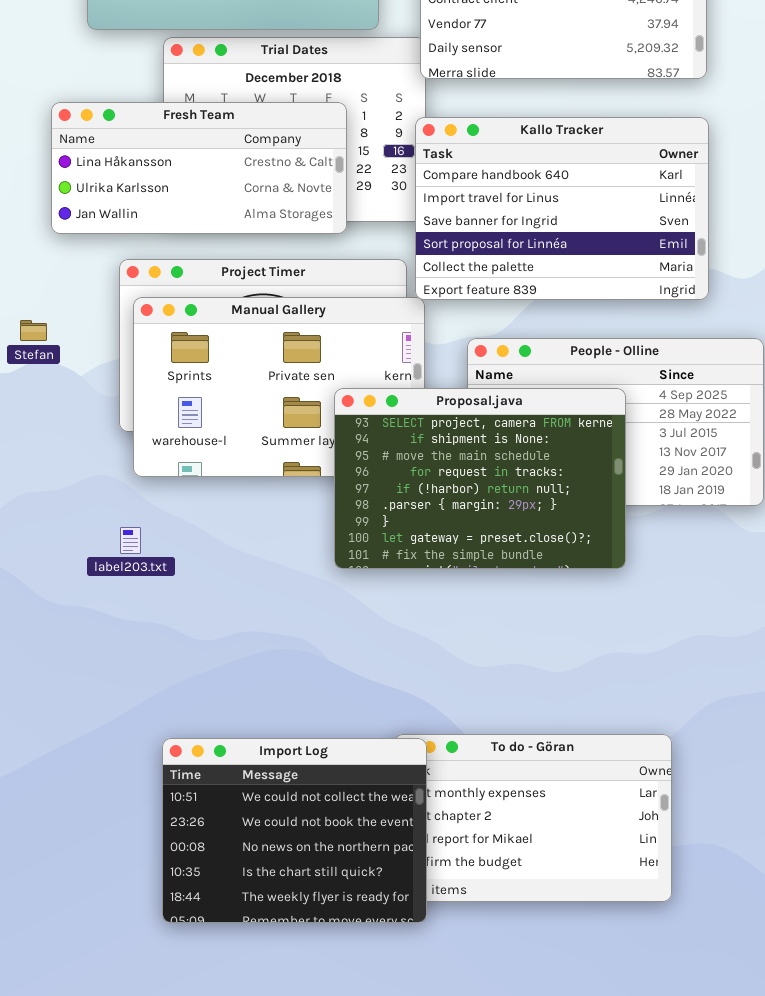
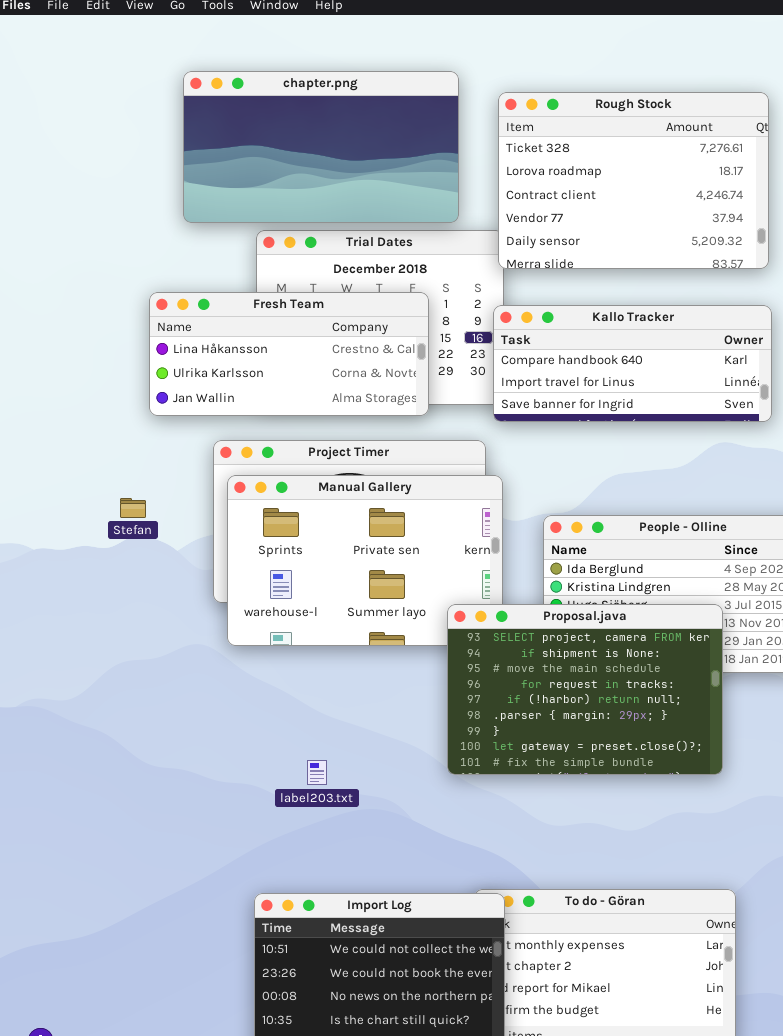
Kallo Tracker: [415,117,709,300] -> [493,305,772,422], resized
Proposal.java: [334,388,626,569] -> [447,604,723,775], moved
label203.txt: [120,527,141,554] -> [307,760,327,785], moved

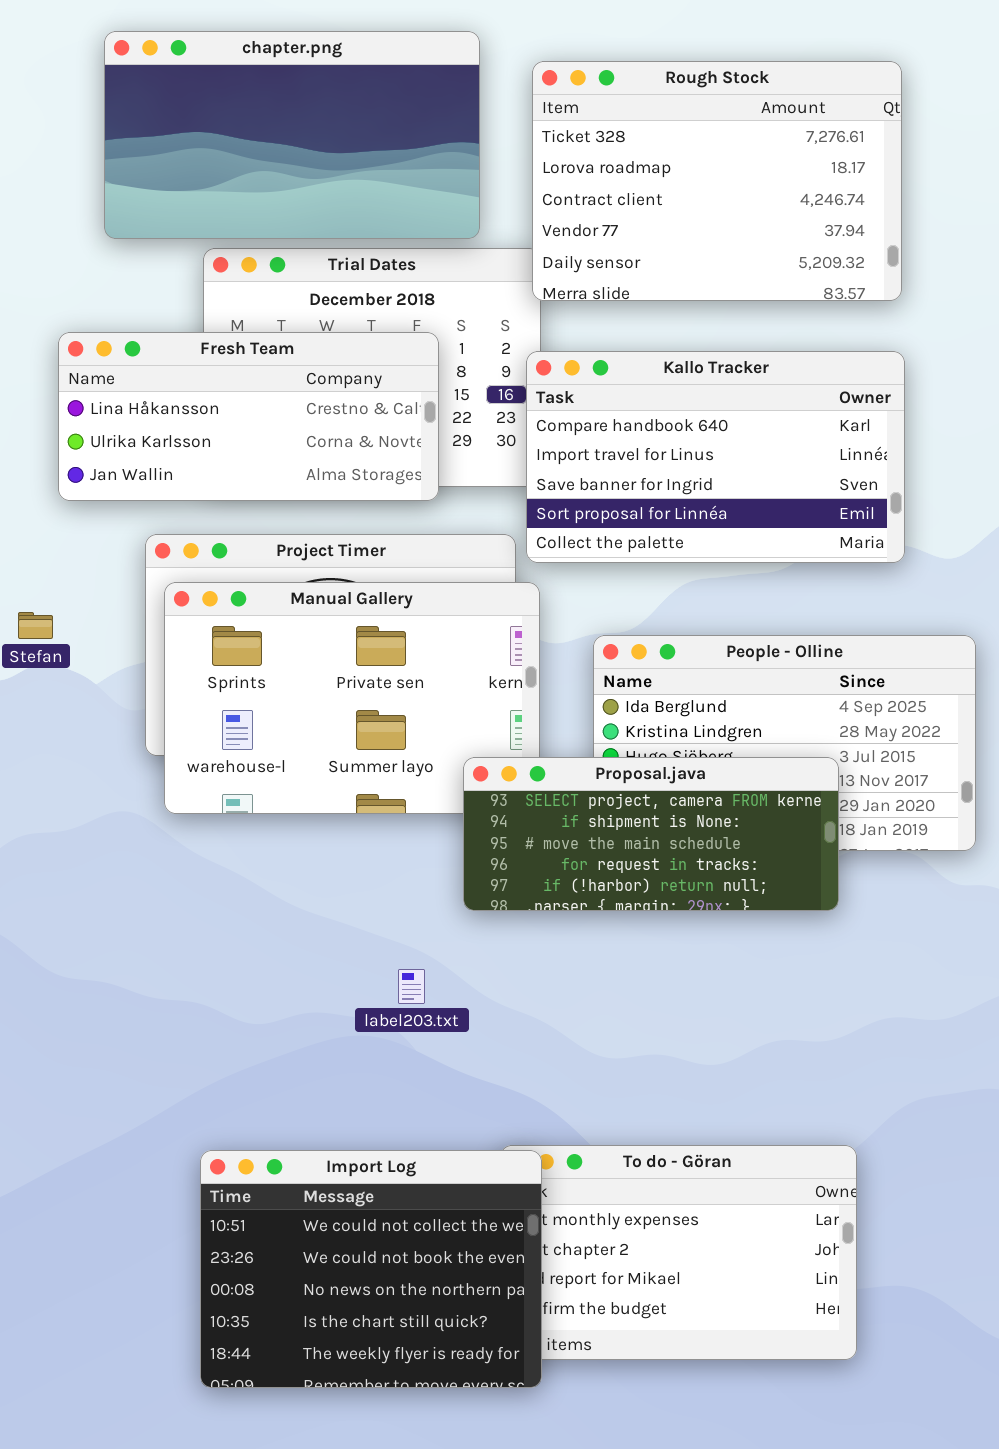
Kallo Tracker: [493,305,772,422] -> [526,351,905,563], resized
Proposal.java: [447,604,723,775] -> [463,757,839,911], resized
label203.txt: [307,760,327,785] -> [398,969,425,1004], moved

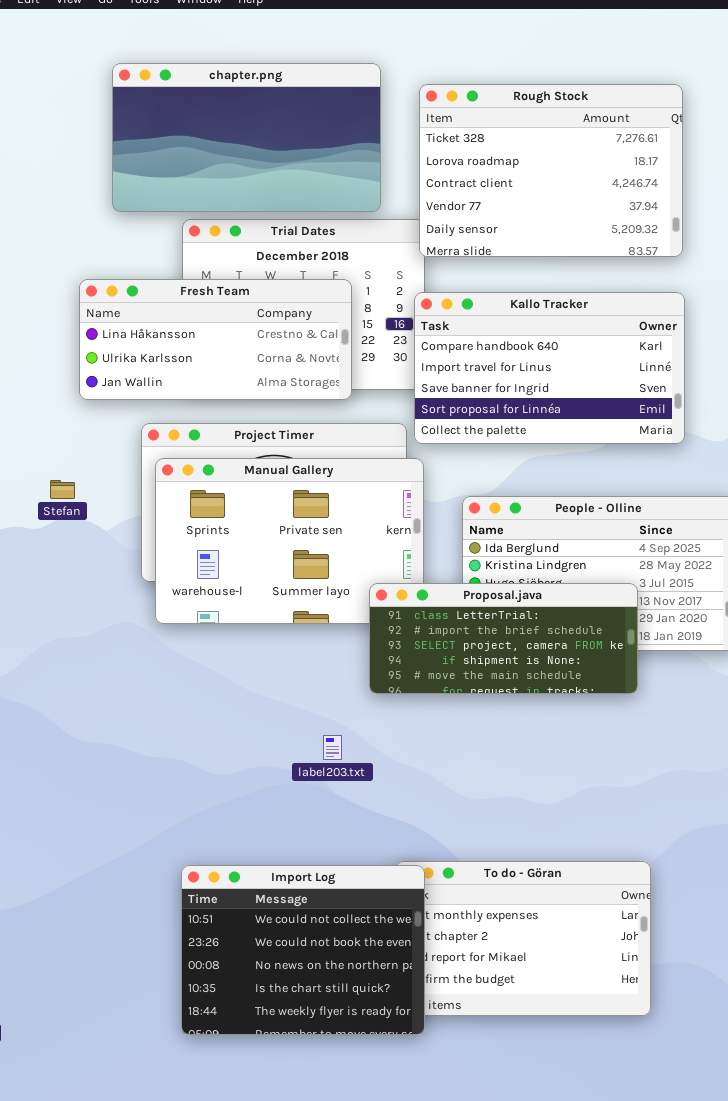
Proposal.java: [463,757,839,911] -> [369,583,638,694], scrolled up 2 rows

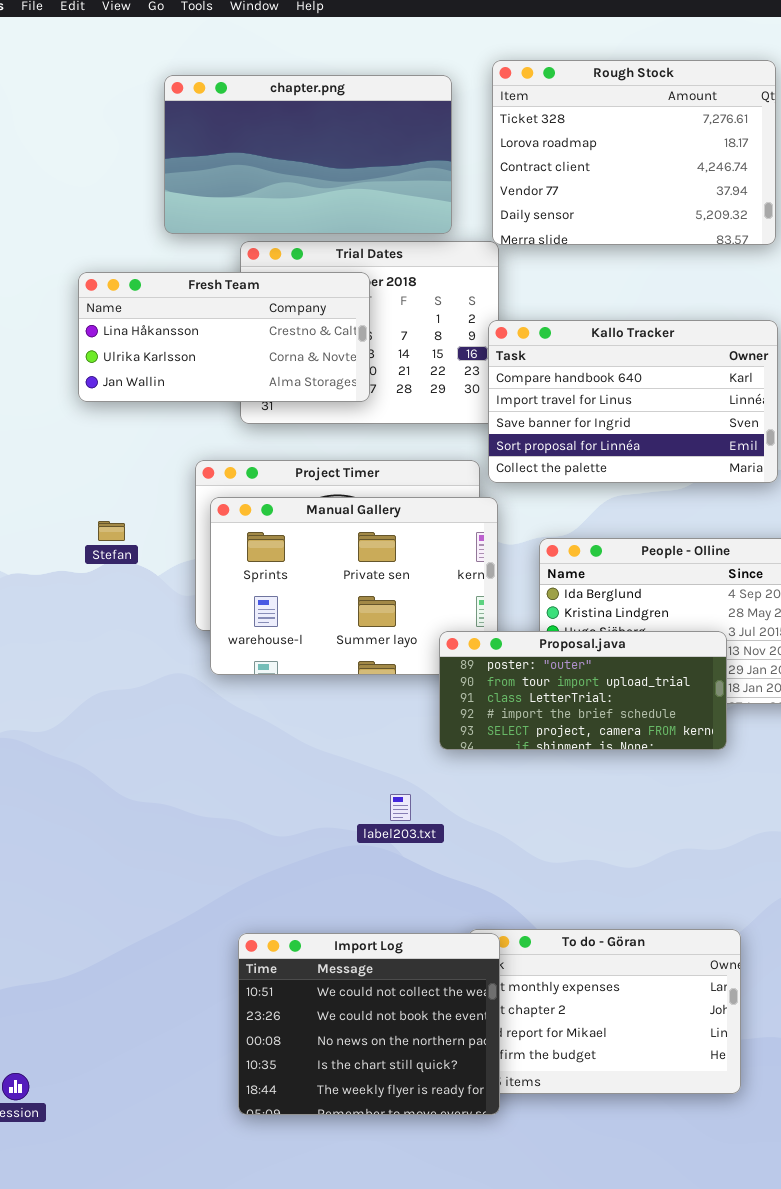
Rough Stock: [419,84,683,257] -> [492,60,776,245], moved
Fresh Team: [79,279,352,400] -> [78,272,370,402], moved
Proposal.java: [369,583,638,694] -> [439,631,727,750], scrolled up 2 rows

